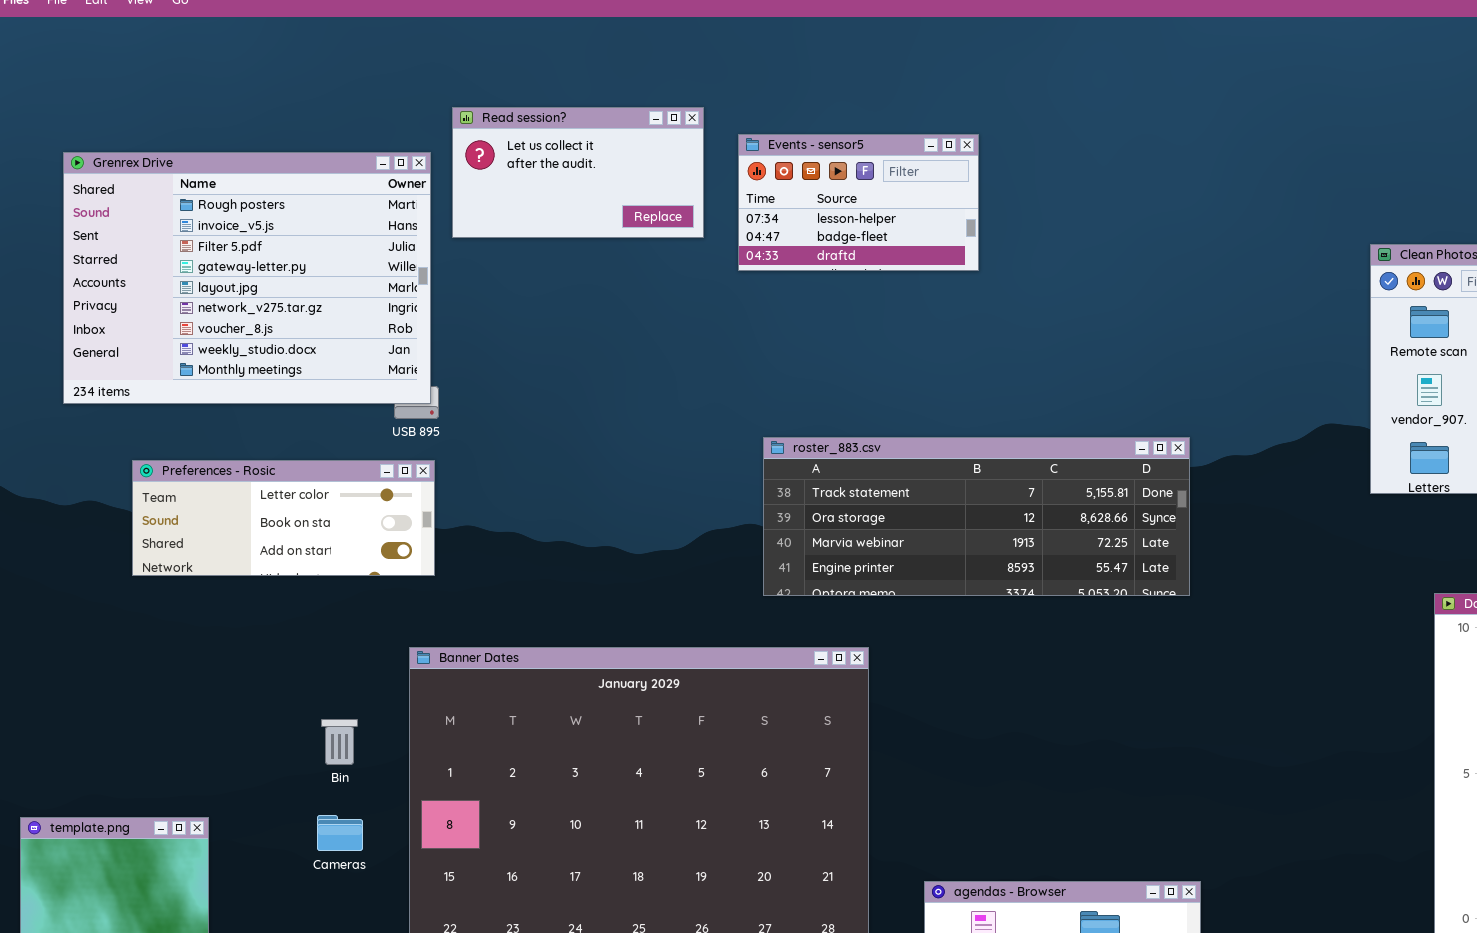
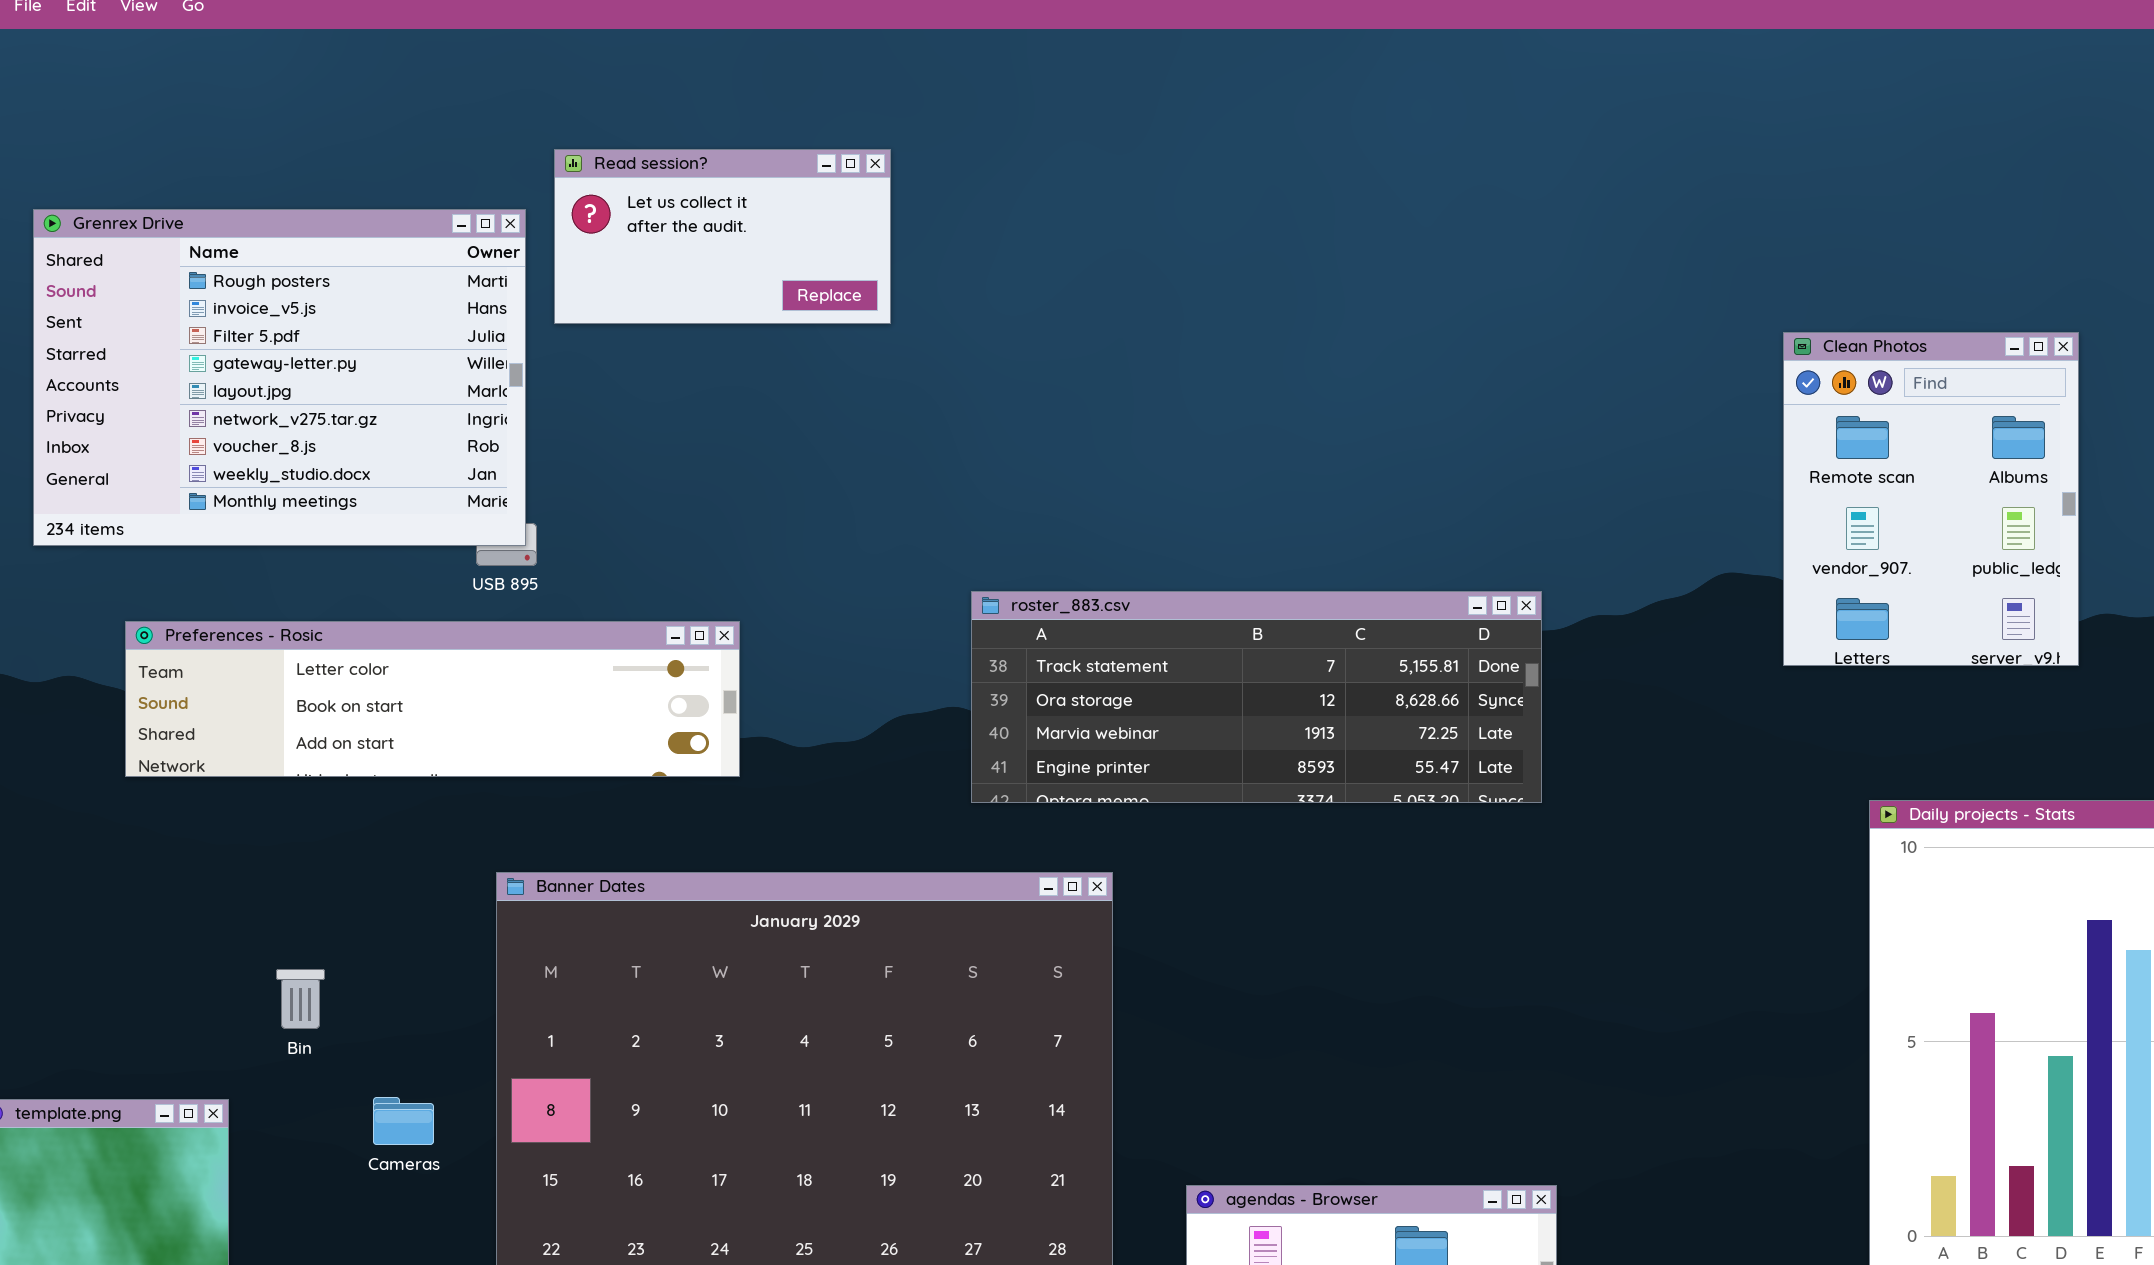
Events - sensor5: [738,134,979,271] -> none, closed
Preferences - Rosic: [132,460,435,576] -> [125,621,740,777], resized
Bin: [321,719,358,765] -> [276,969,325,1029], moved

